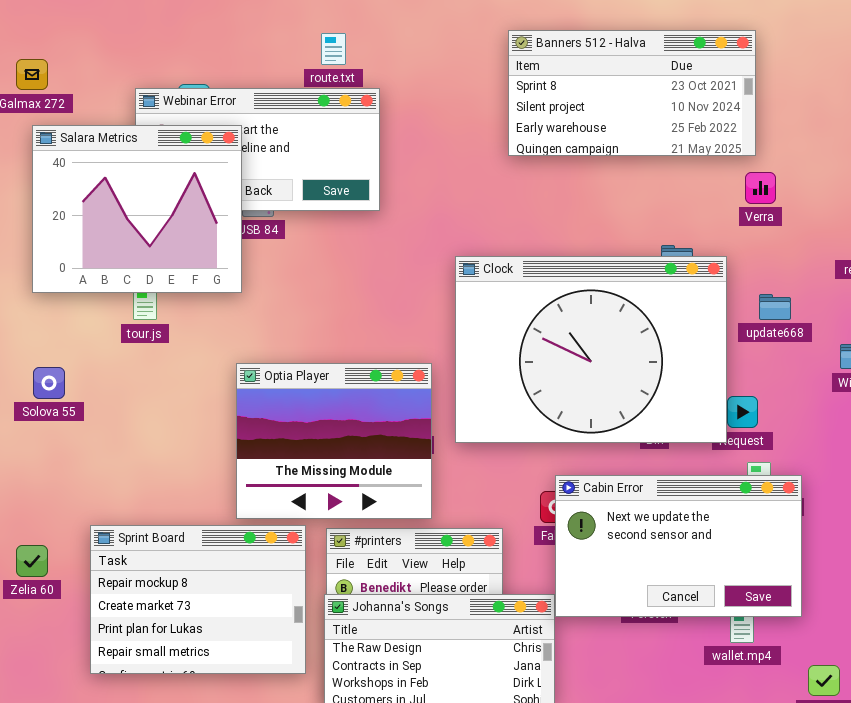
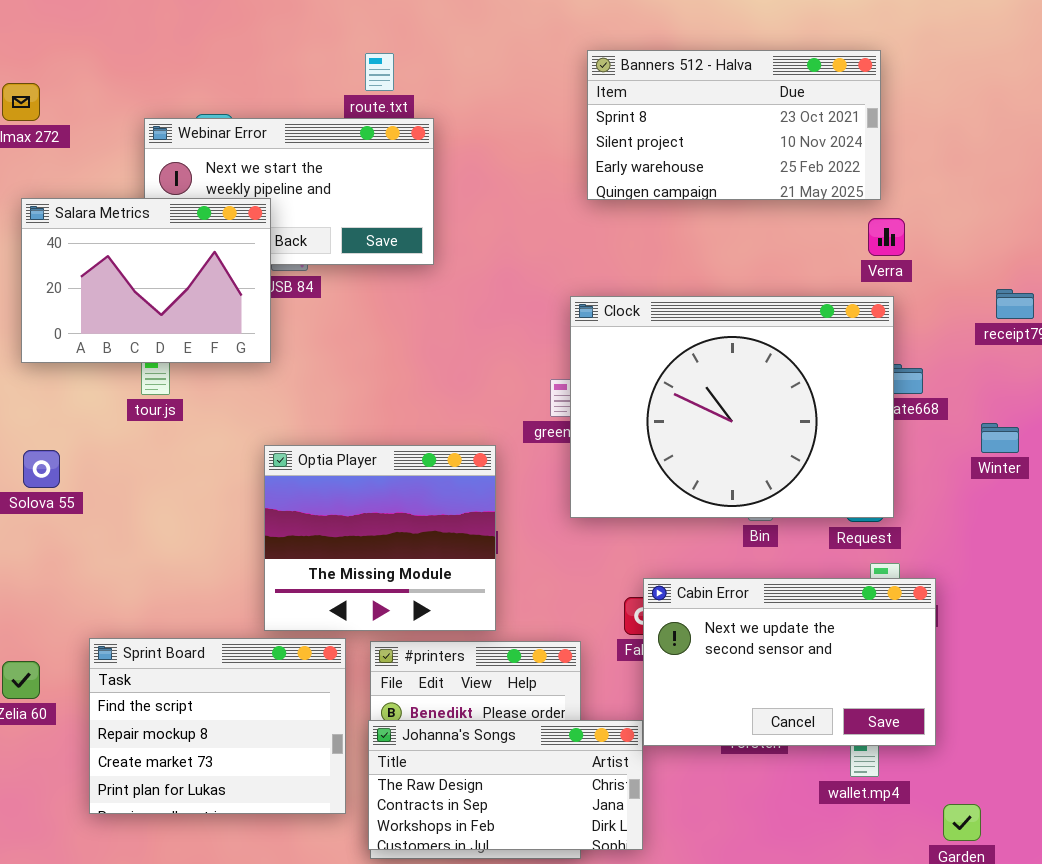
Salara Metrics: [32,125,242,293] -> [21,198,271,363], resized
Clock: [455,256,727,443] -> [570,296,894,518], moved
Sprint Board: [90,525,306,674] -> [89,638,346,814], scrolled up 1 row

